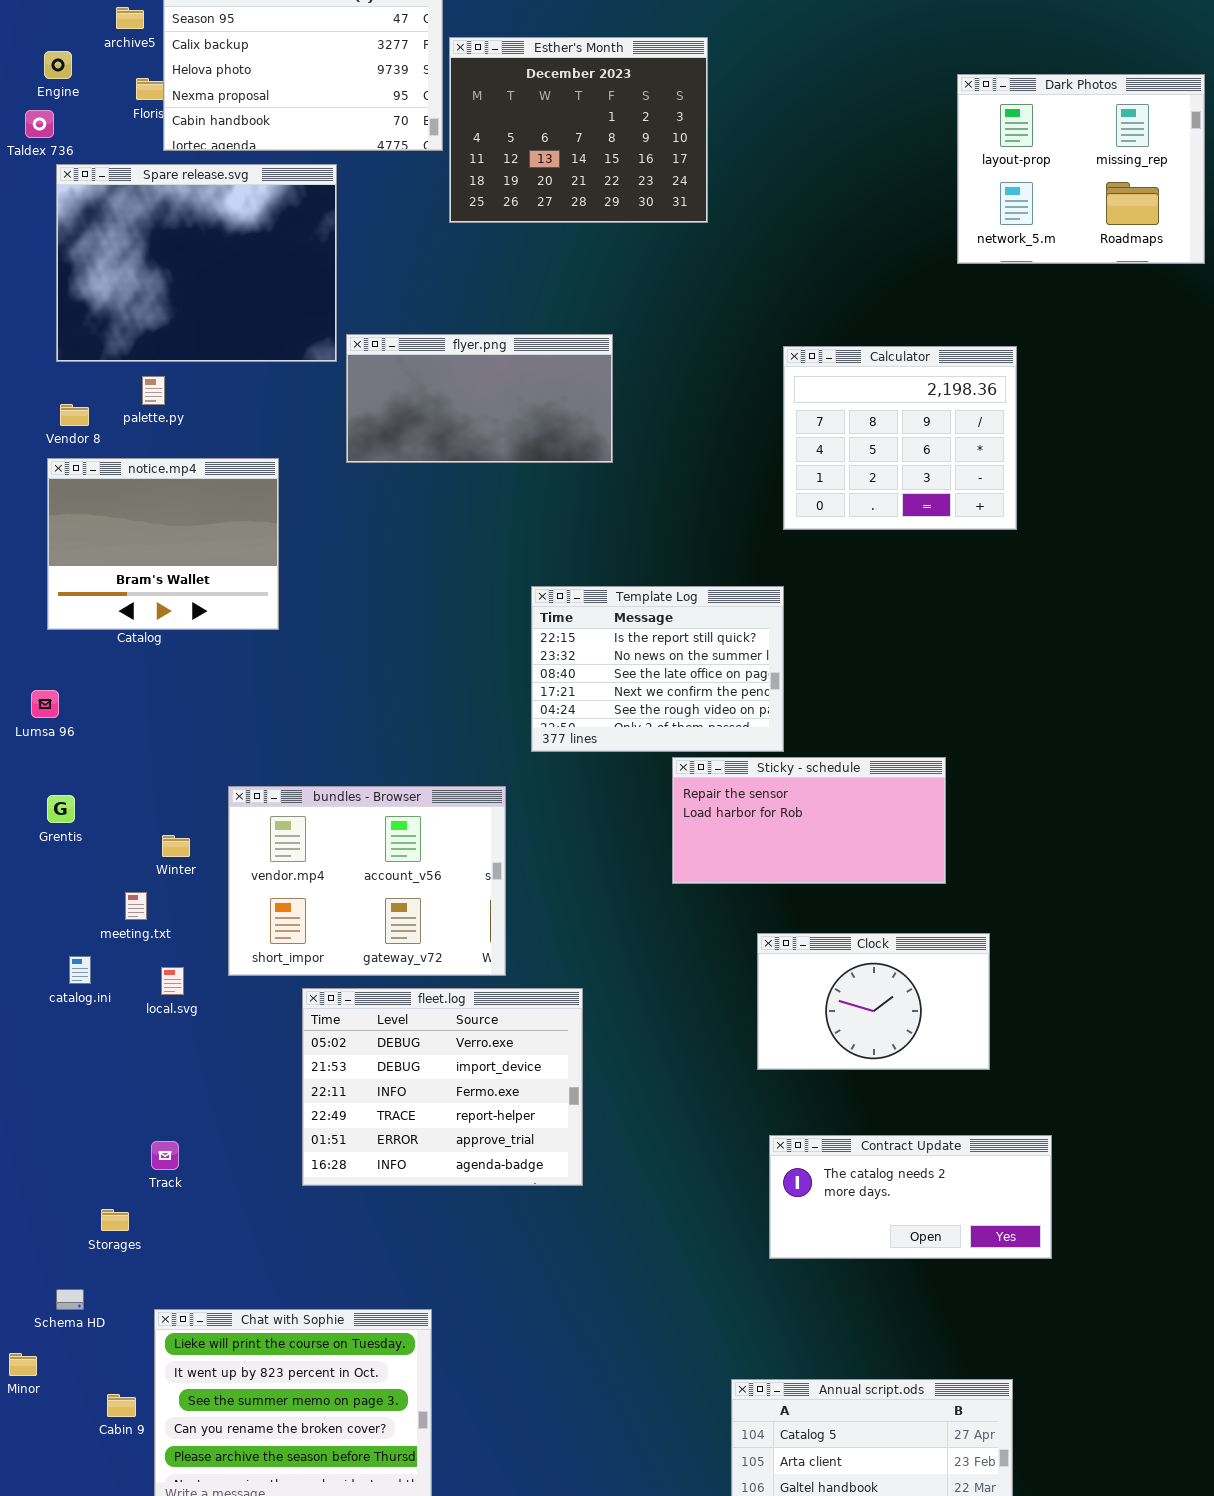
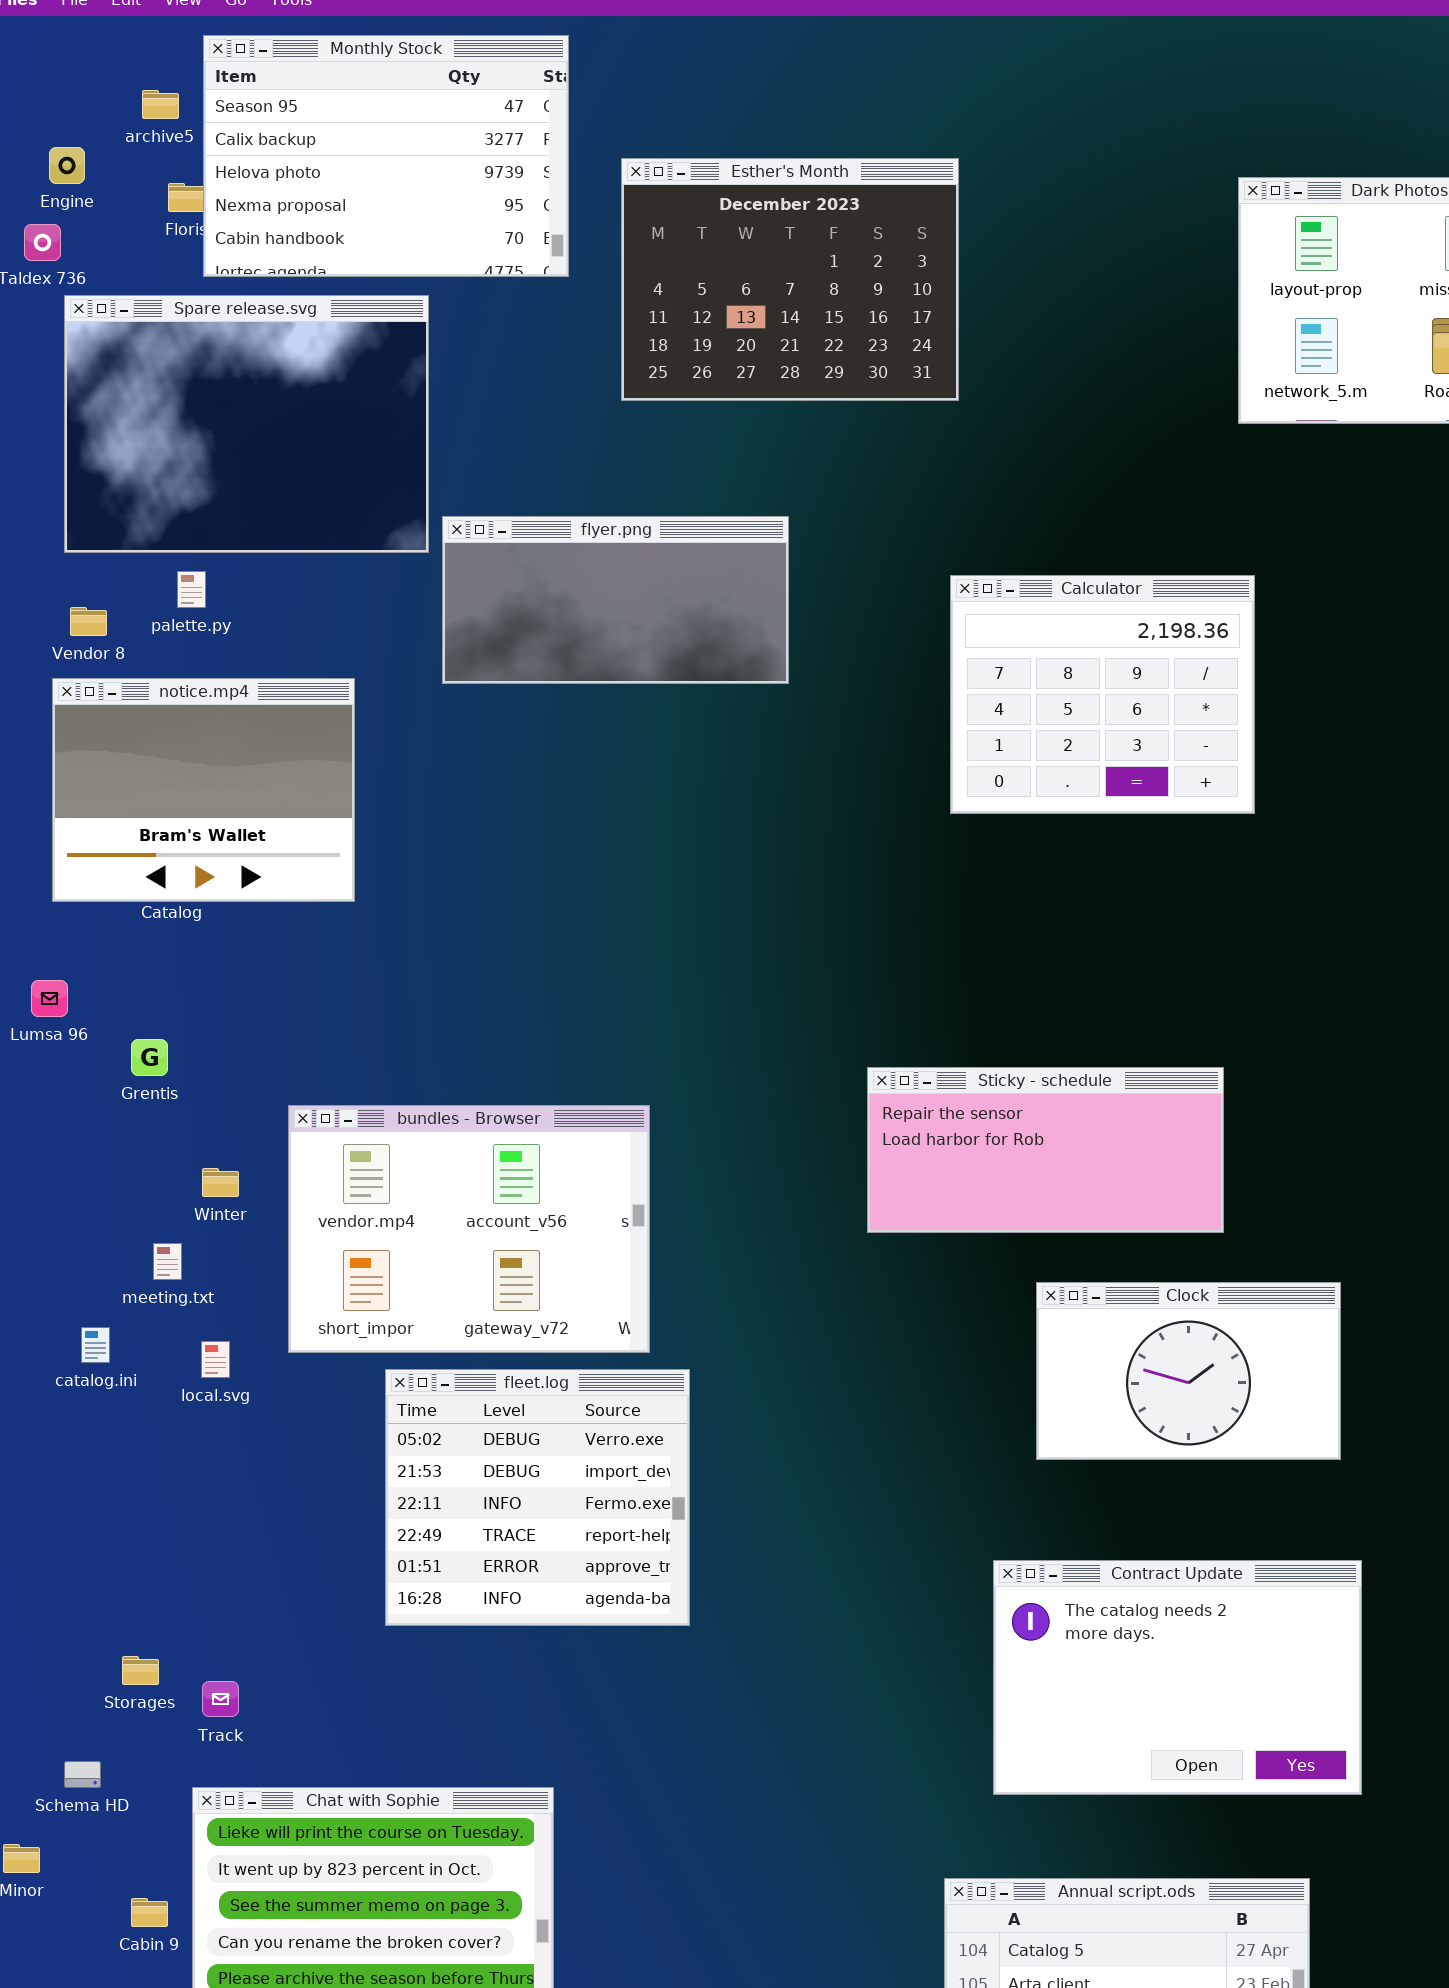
Esther's Month: [449,37,708,223] -> [621,158,959,401], moved
Calculator: [783,346,1017,530] -> [950,575,1255,814], moved
Template Log: [531,586,784,752] -> none, closed
Grentis: [47,795,75,823] -> [131,1039,168,1076], moved
Clock: [757,933,990,1070] -> [1036,1282,1341,1460], moved
fleet.log: [302,988,583,1186] -> [385,1369,690,1626], resized
Contract Update: [769,1135,1052,1259] -> [993,1560,1362,1795], resized
Track: [151,1141,179,1170] -> [202,1681,239,1717], moved

